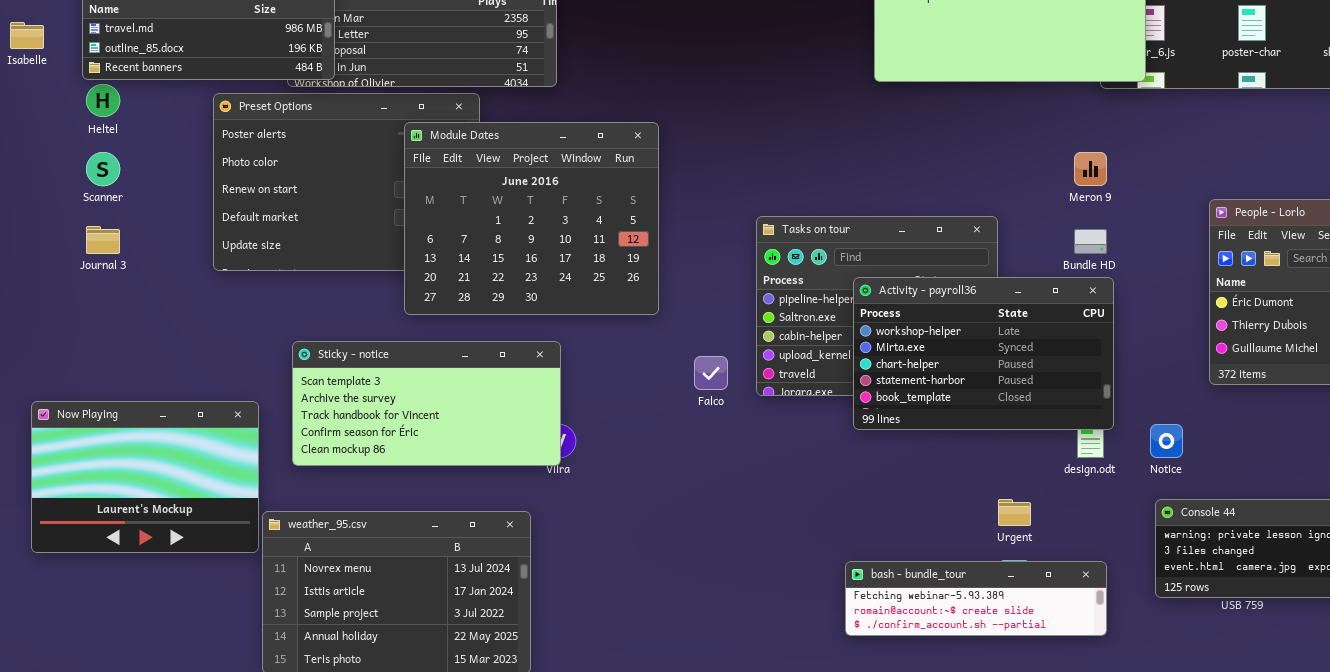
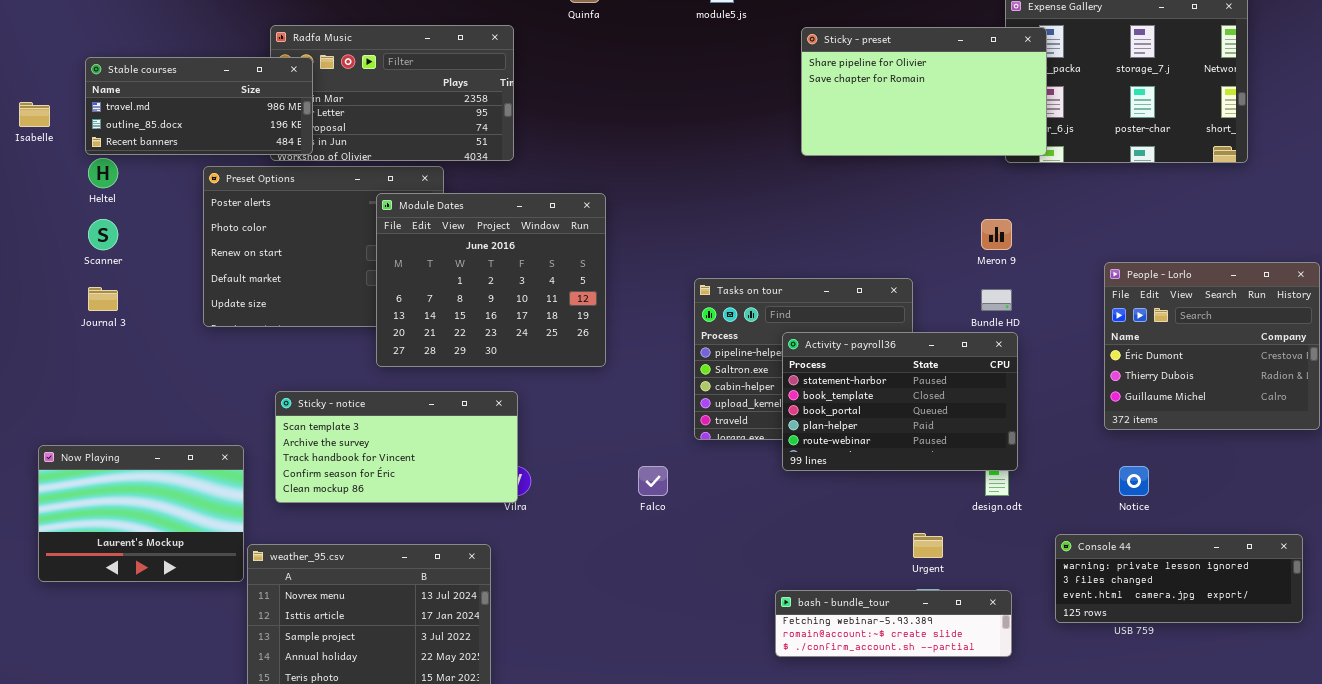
Activity - payroll36: [853,277,1114,430] -> [782,332,1018,471], scrolled down 3 rows
Falco: [694,356,728,390] -> [638,466,668,496], moved
Notice: [1150,424,1183,458] -> [1119,466,1149,496], moved

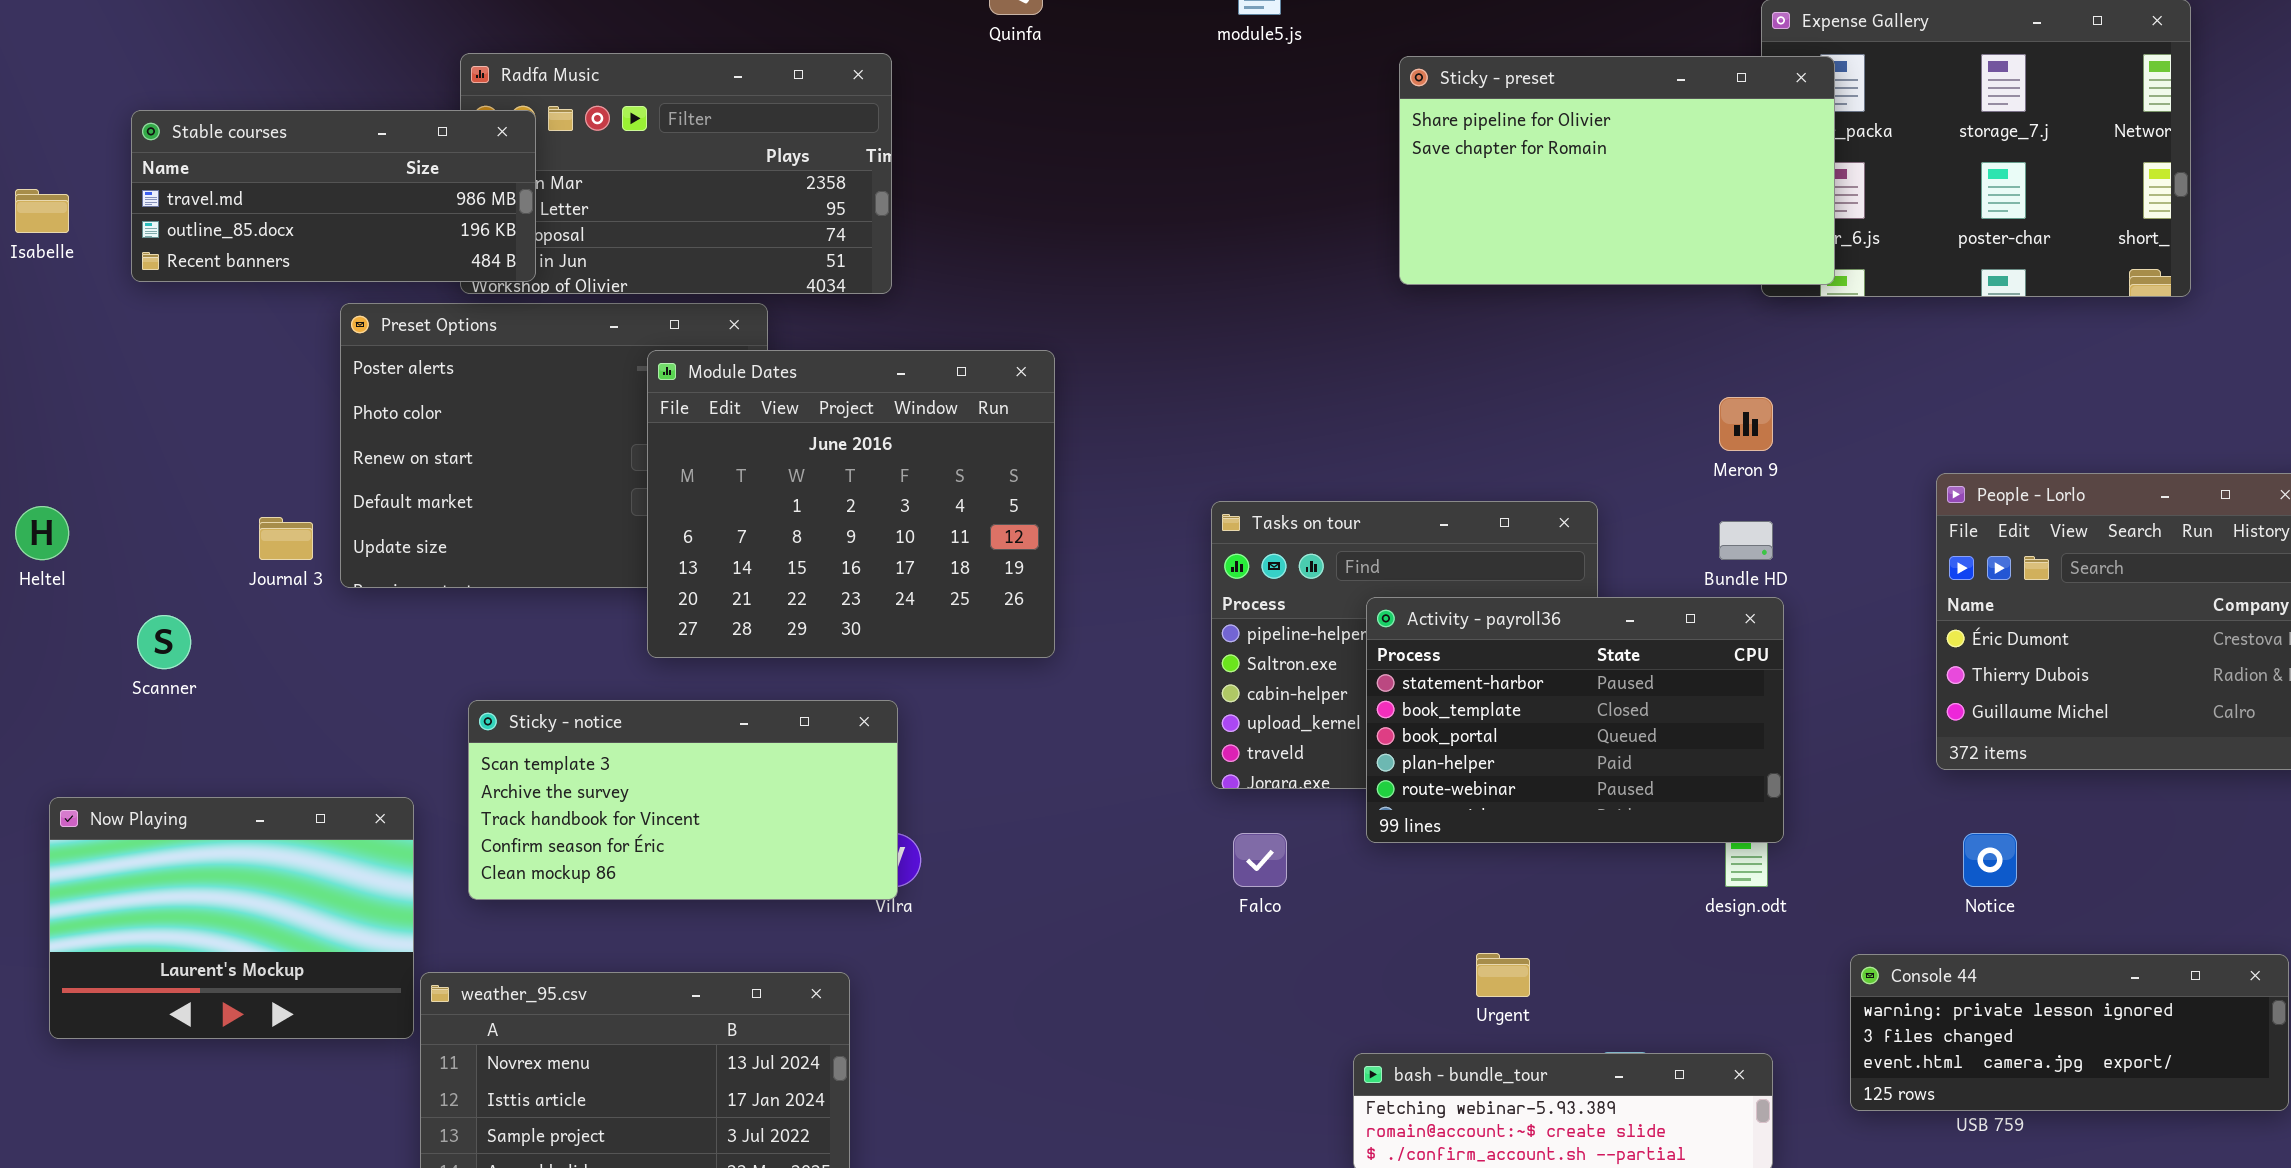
Heltel: [88,158,118,188] -> [15,506,69,560], moved
Scanner: [88,219,118,250] -> [137,615,191,669], moved
Journal 3: [88,287,118,311] -> [259,517,313,560], moved
Falco: [638,466,668,496] -> [1233,833,1287,887], moved
Urgent: [913,533,943,558] -> [1476,953,1530,997], moved

